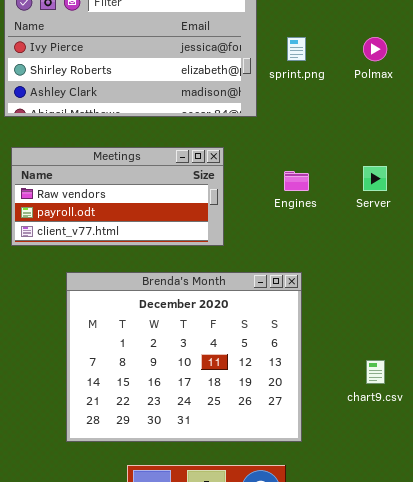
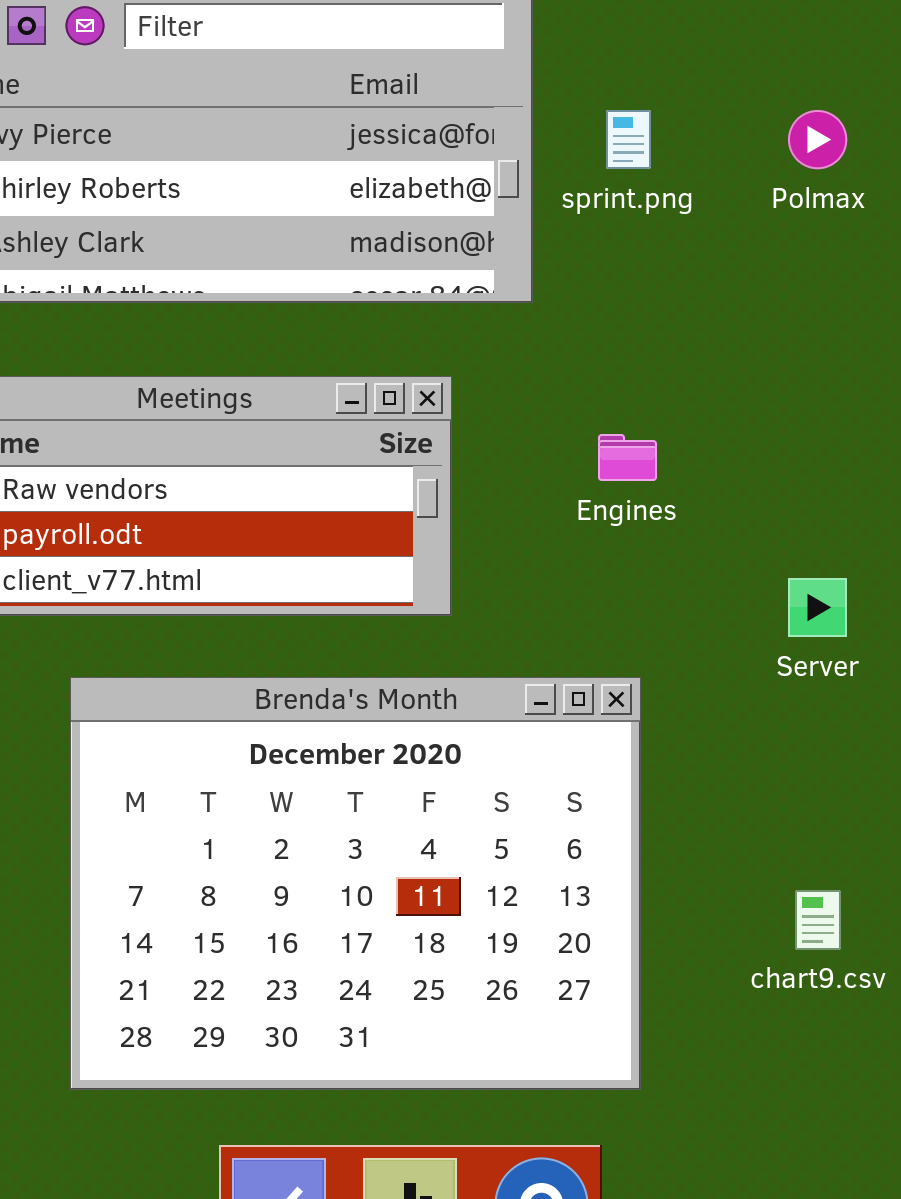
Server: [363,166,387,191] -> [788,578,847,637], moved

